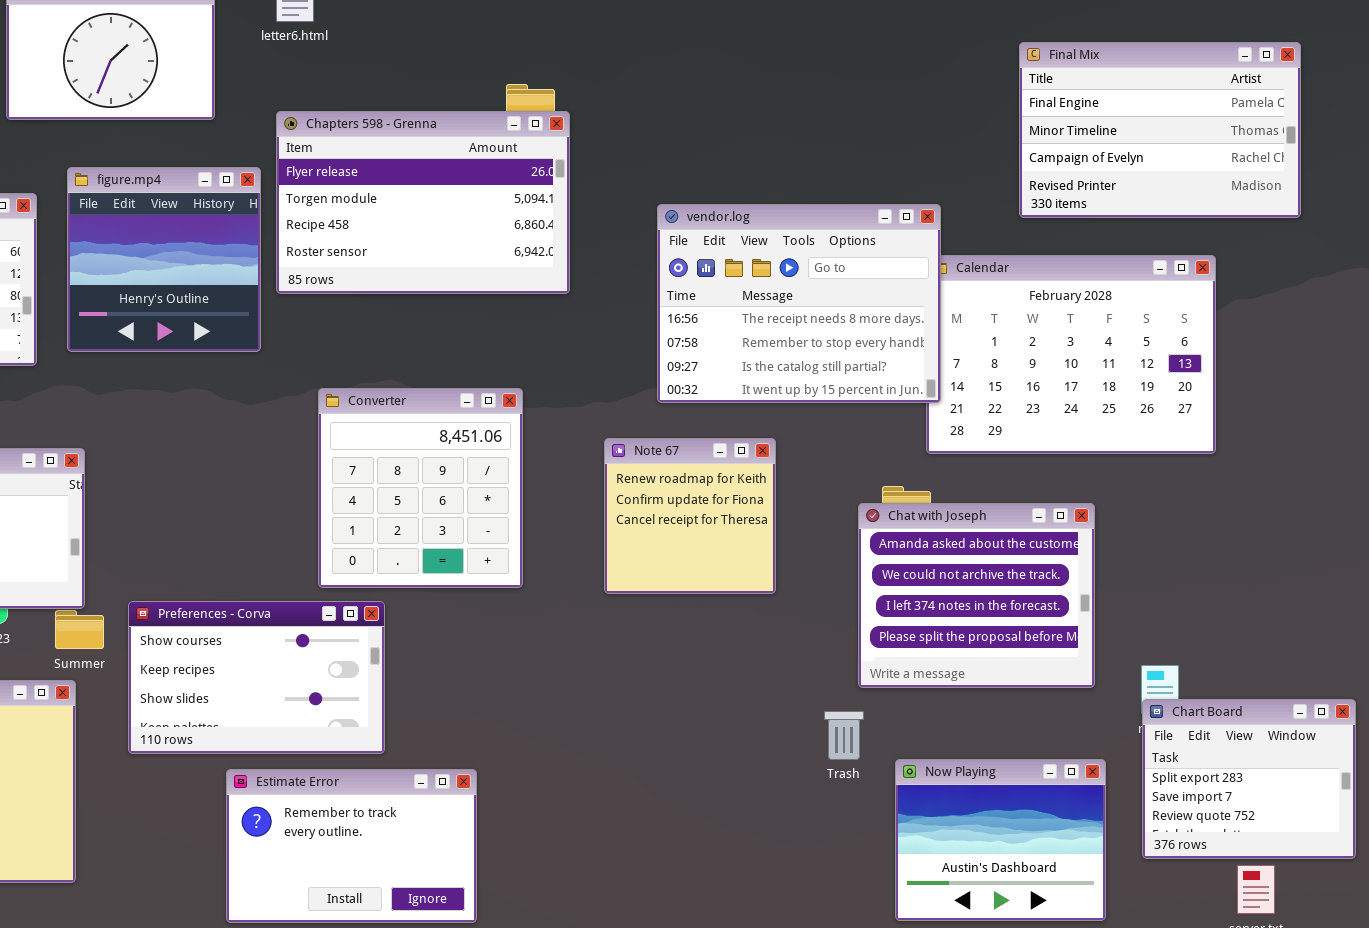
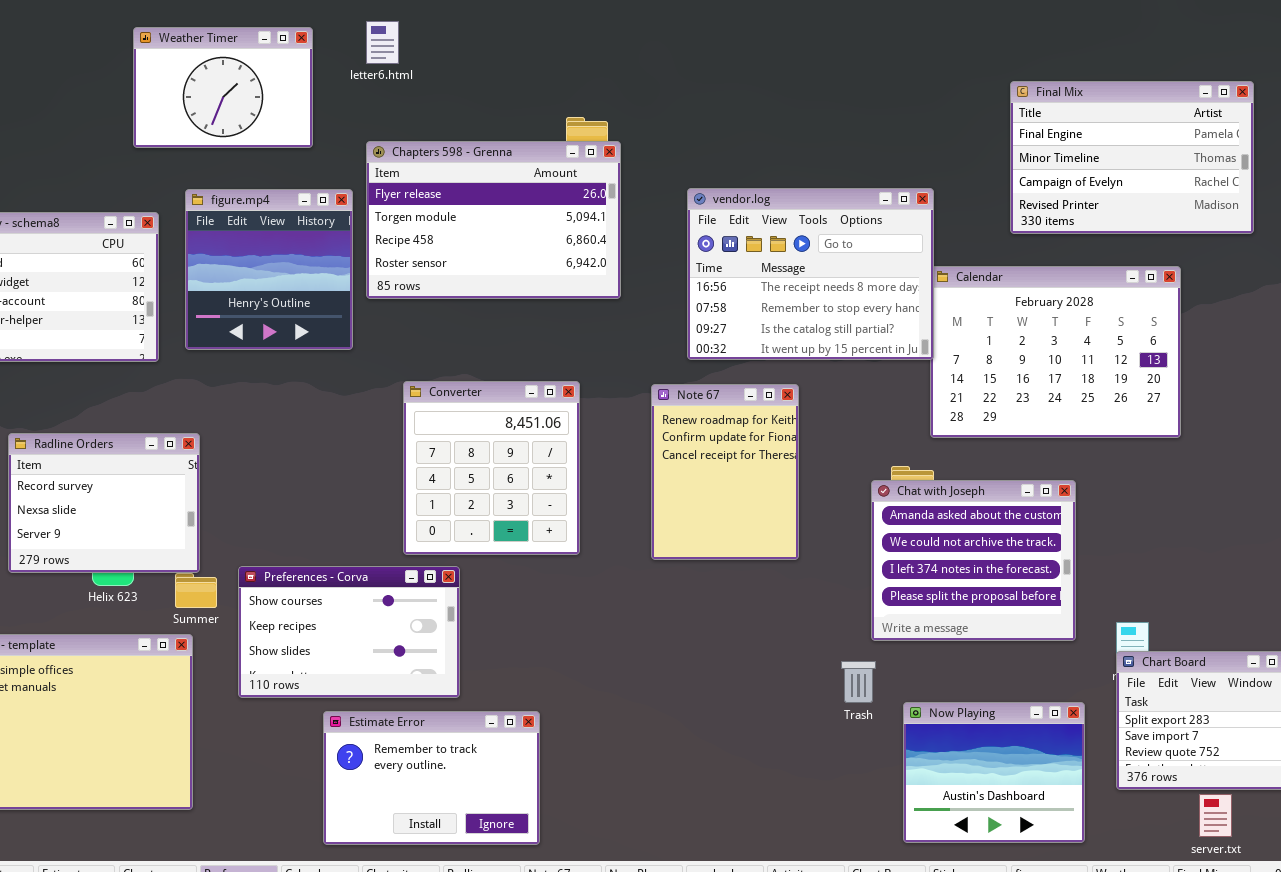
vendor.log: [657,204,941,403] -> [687,188,934,360], moved
Note 67: [604,438,776,594] -> [651,384,799,560], resized

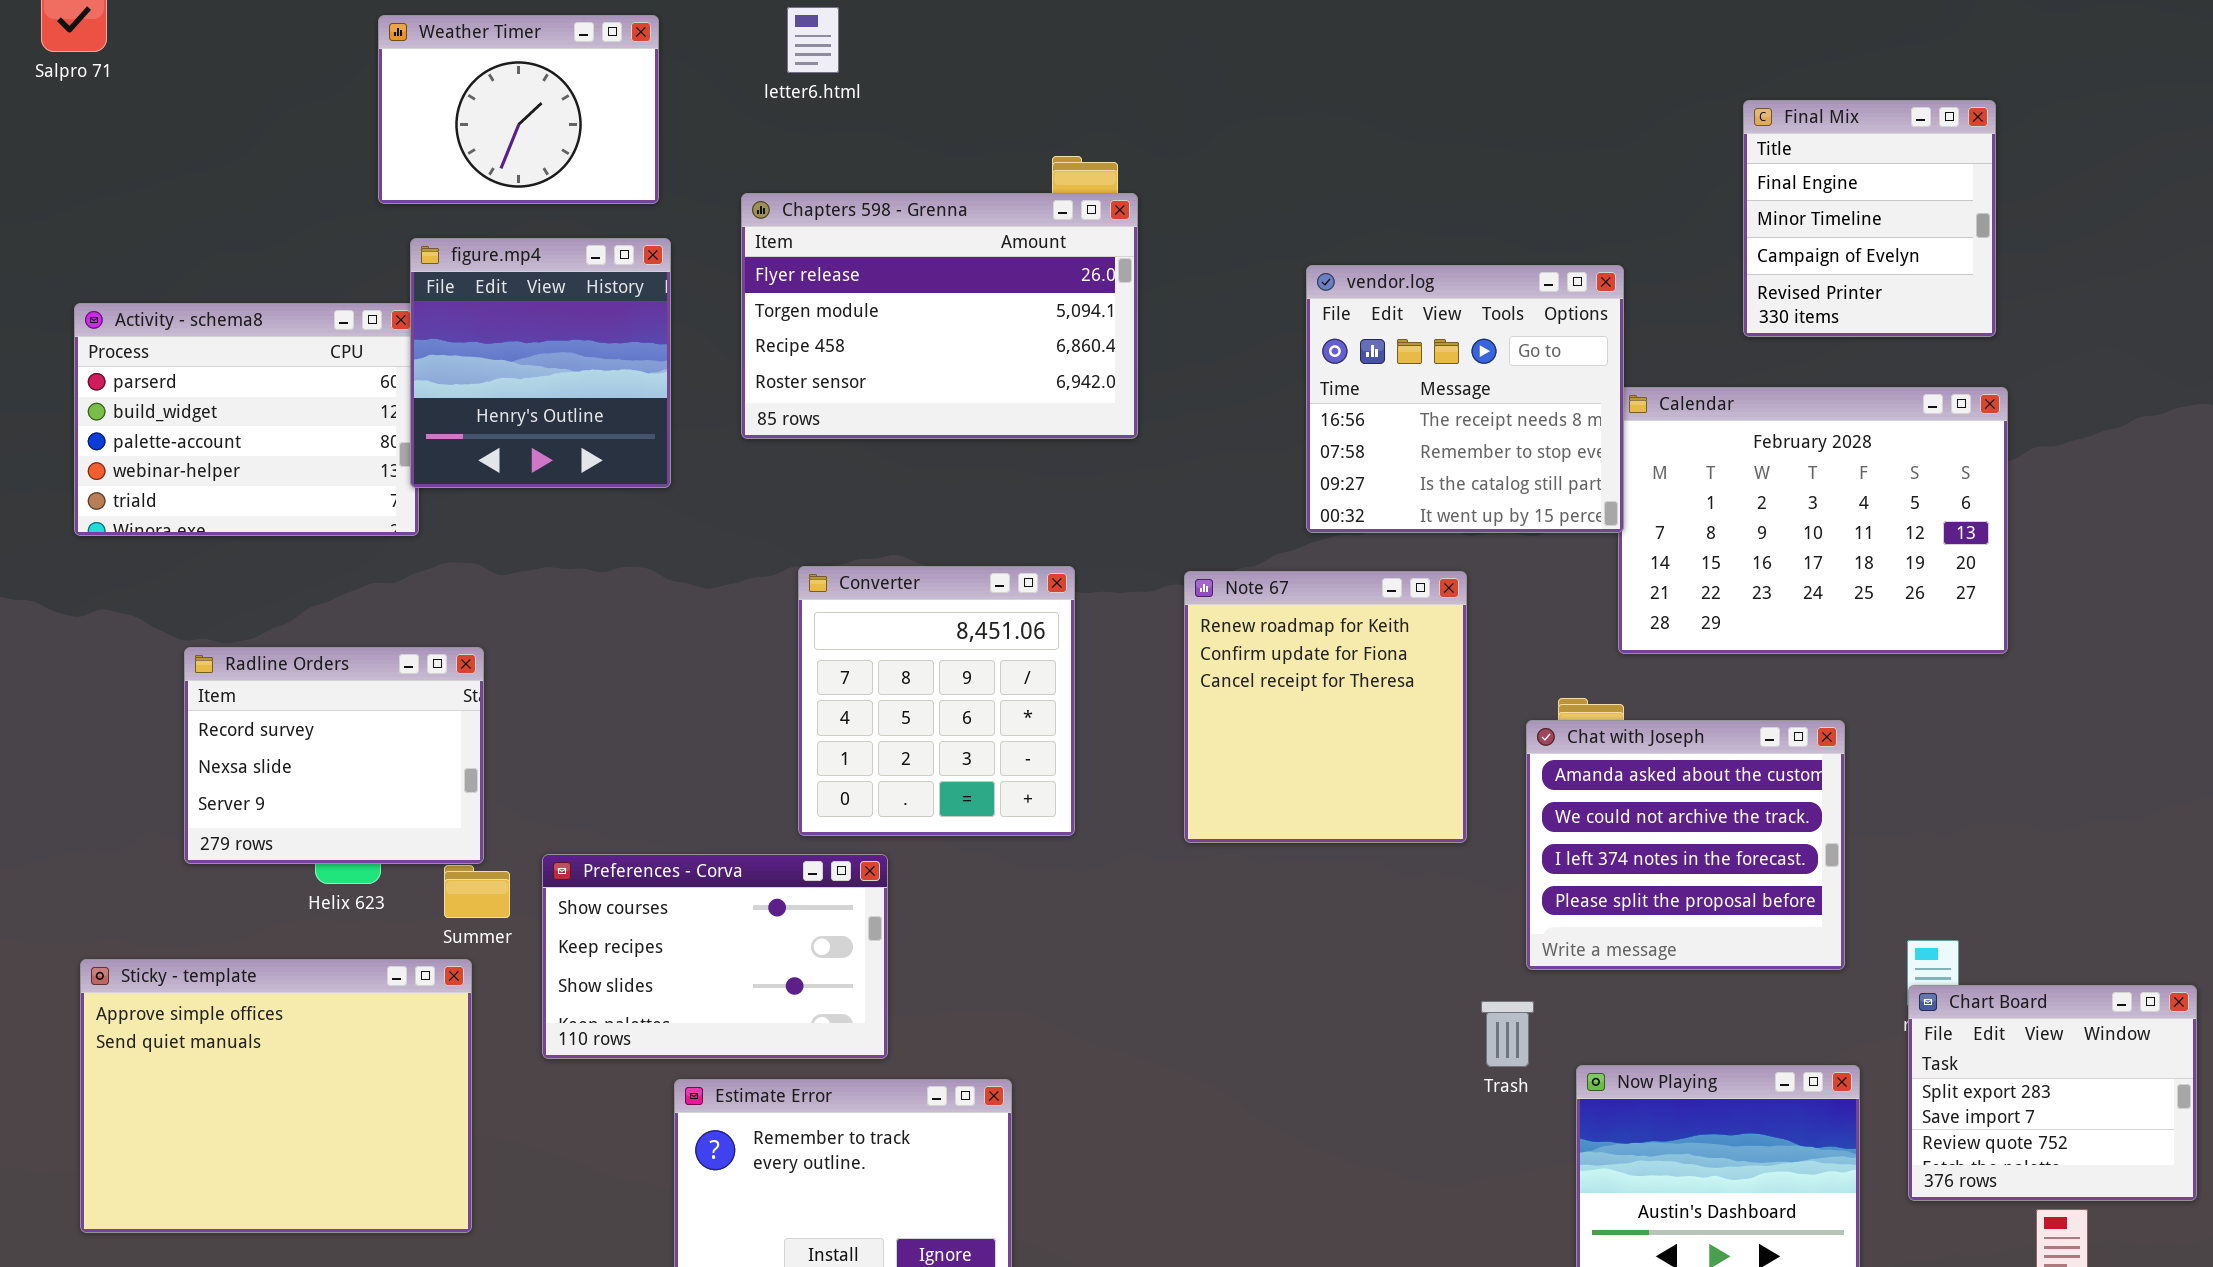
letter6.html: [366,21,399,64] -> [787,7,839,73], moved
Final Mix: [1010,81,1254,234] -> [1743,100,1996,337], resized
vendor.log: [687,188,934,360] -> [1306,265,1624,533], resized
figure.mp4: [185,189,353,350] -> [410,238,671,488], moved
Note 67: [651,384,799,560] -> [1184,571,1467,843], resized

